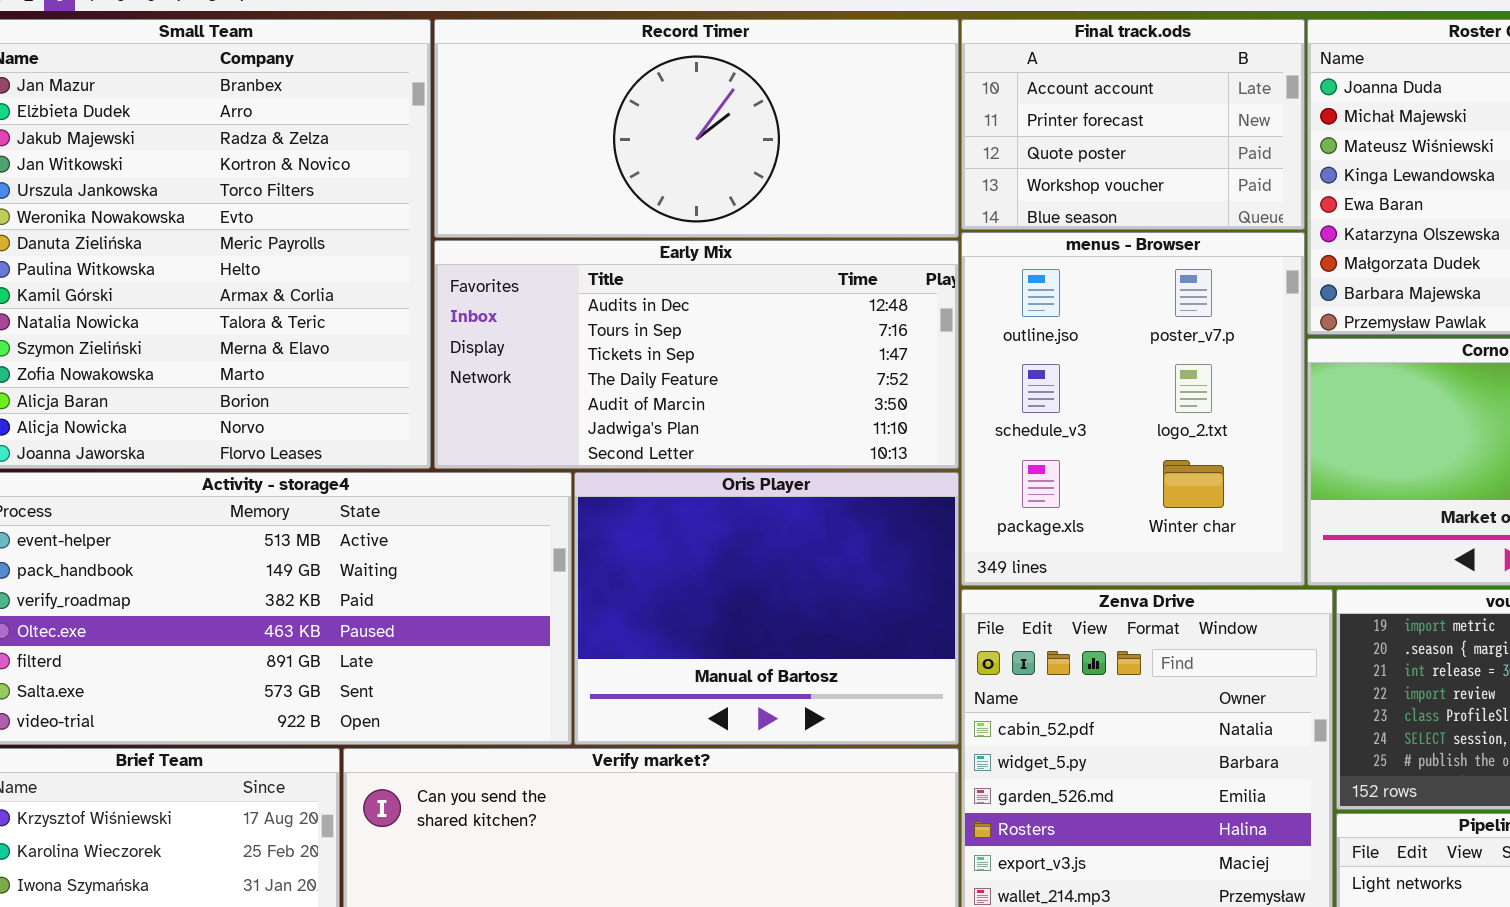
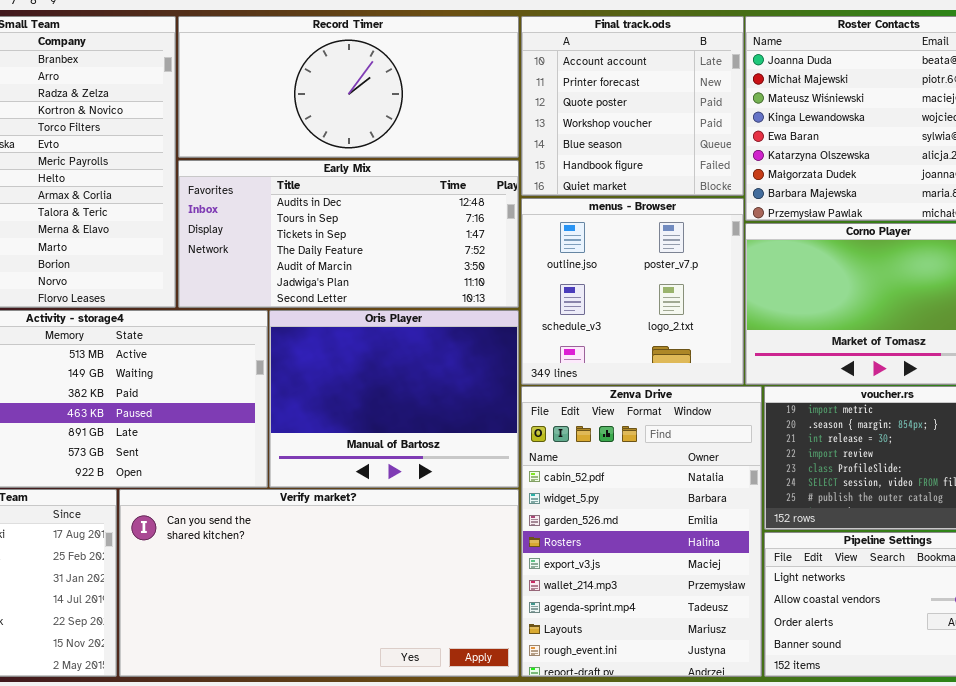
Final track.ods: [961,19,1305,230] -> [521,16,744,196], resized
menus - Browser: [961,232,1305,586] -> [521,198,744,385], resized

